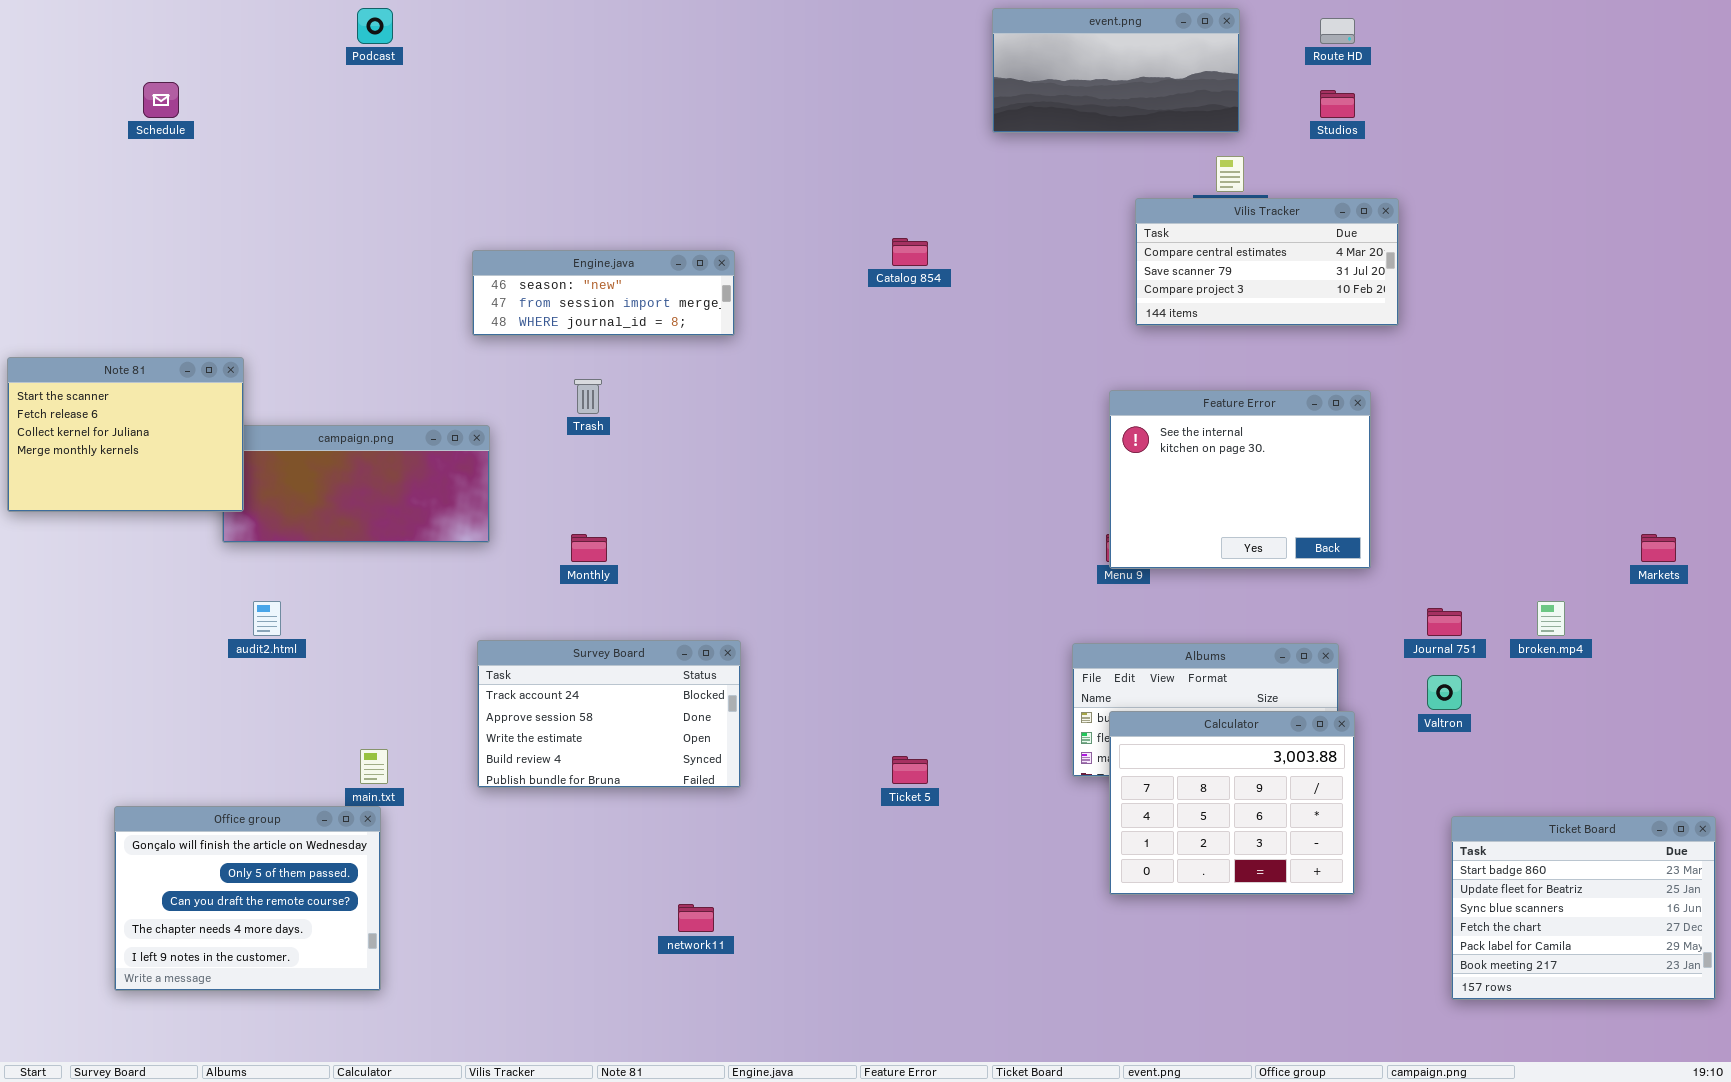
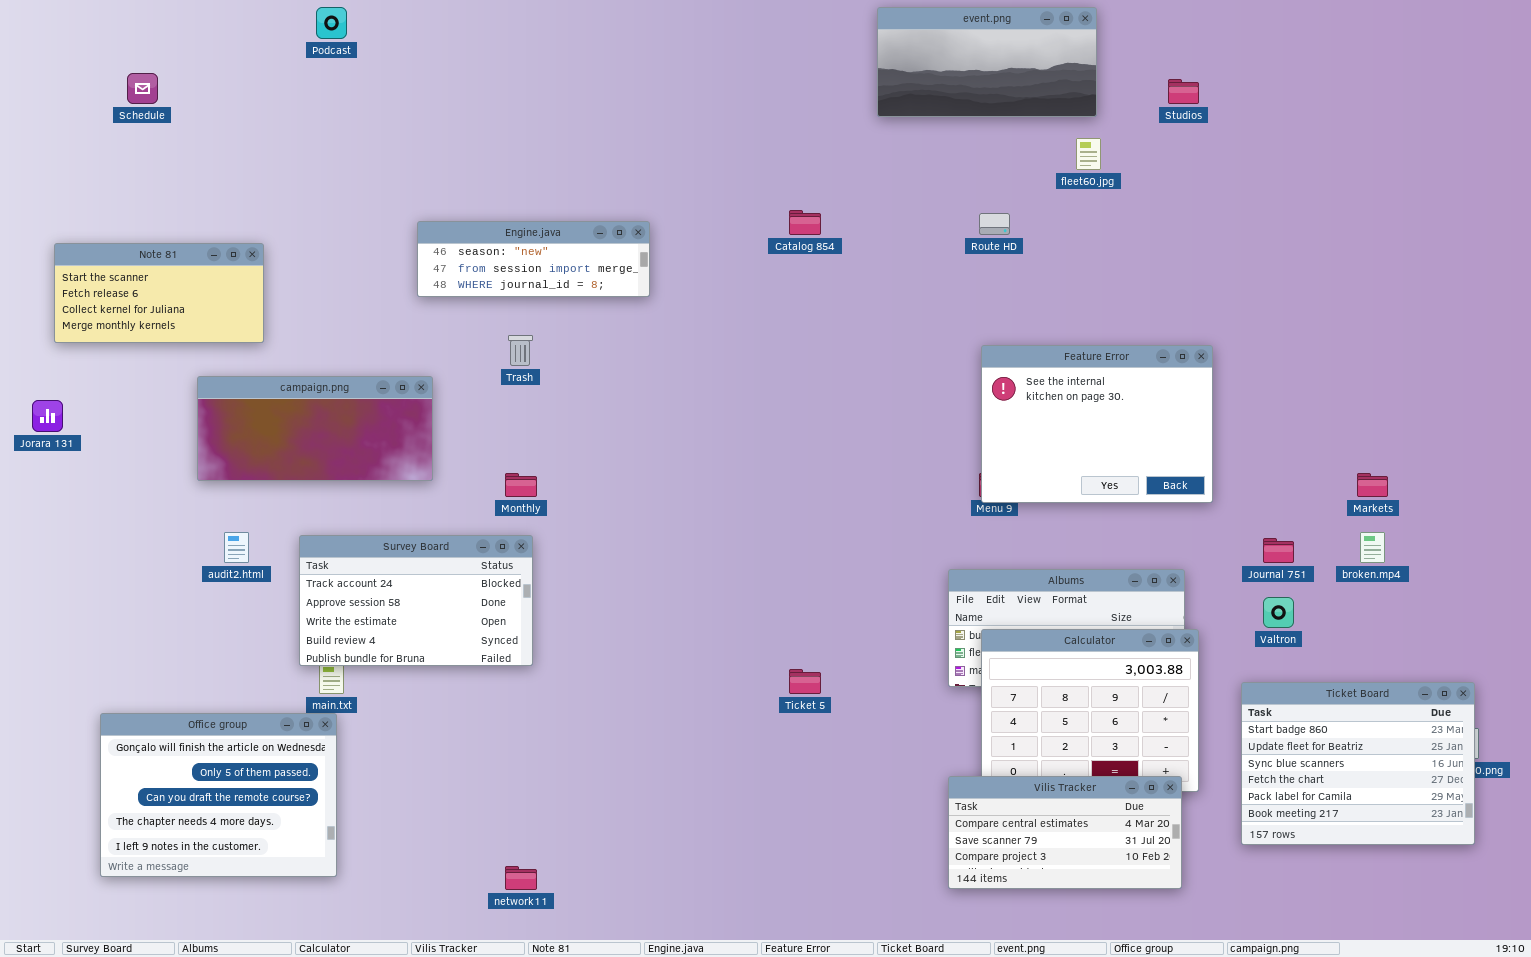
Route HD: [1320,18,1355,44] -> [979,213,1010,235], moved
Vilis Tracker: [1135,198,1399,326] -> [948,776,1182,889], moved
Note 81: [7,357,244,512] -> [54,243,264,343], moved, resized
Markets: [1641,534,1676,562] -> [1357,473,1388,497], moved
Survey Board: [477,640,741,788] -> [299,535,533,666], moved
Ticket Board: [1451,816,1716,1000] -> [1241,682,1475,845], moved
network11: [678,904,714,932] -> [505,866,537,890], moved

